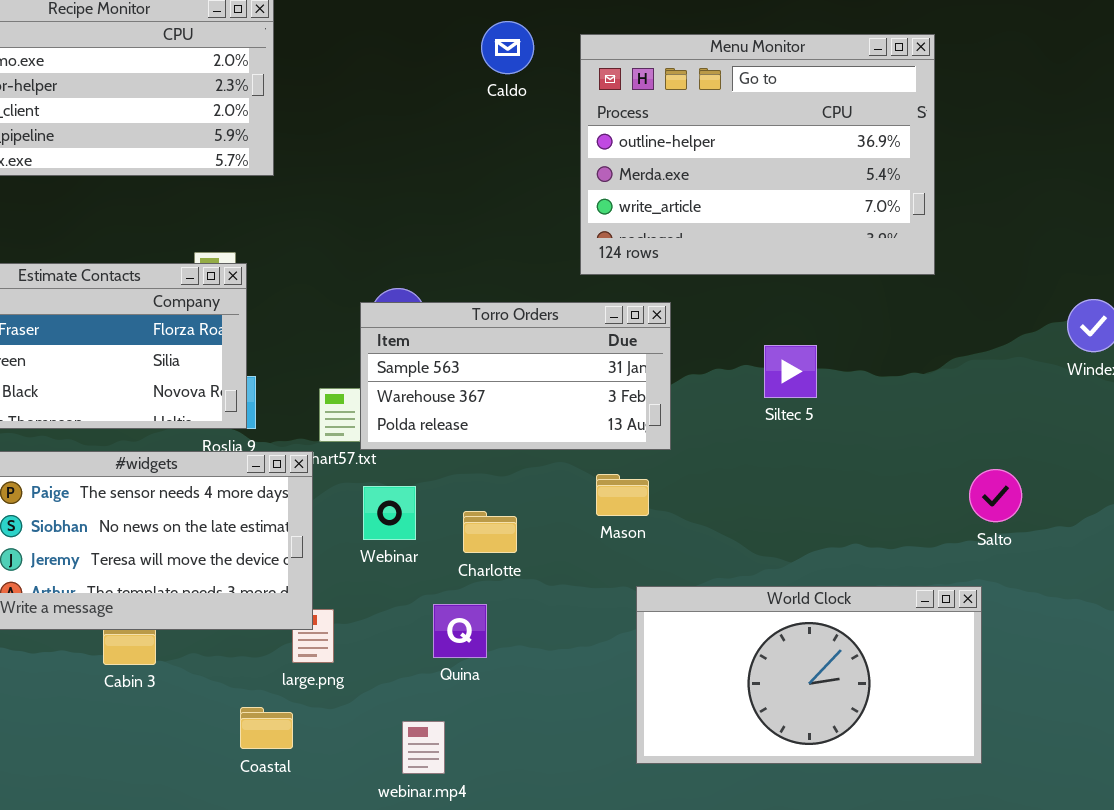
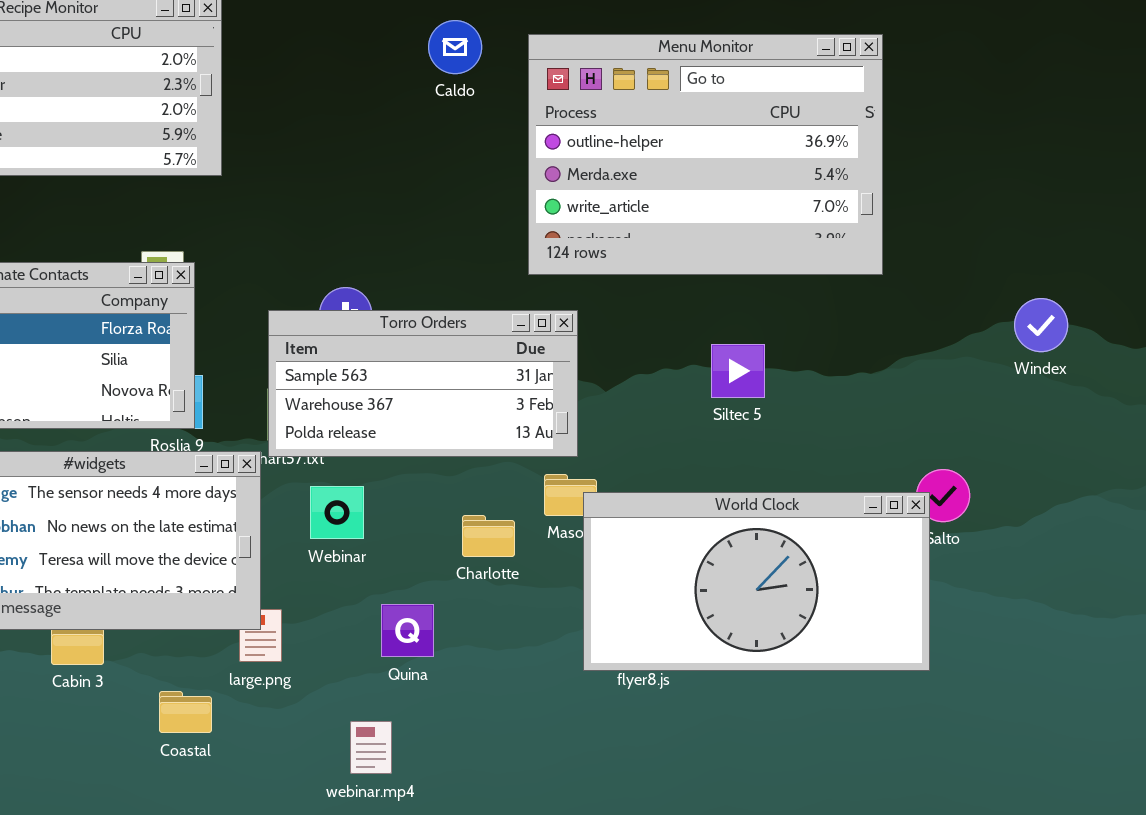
Torro Orders: [360,302,671,450] -> [268,310,578,457], moved
Charlotte: [463,511,517,553] -> [462,515,515,557], moved
World Clock: [636,586,982,764] -> [583,492,930,671], moved
Coastal: [240,707,293,749] -> [159,691,212,733], moved

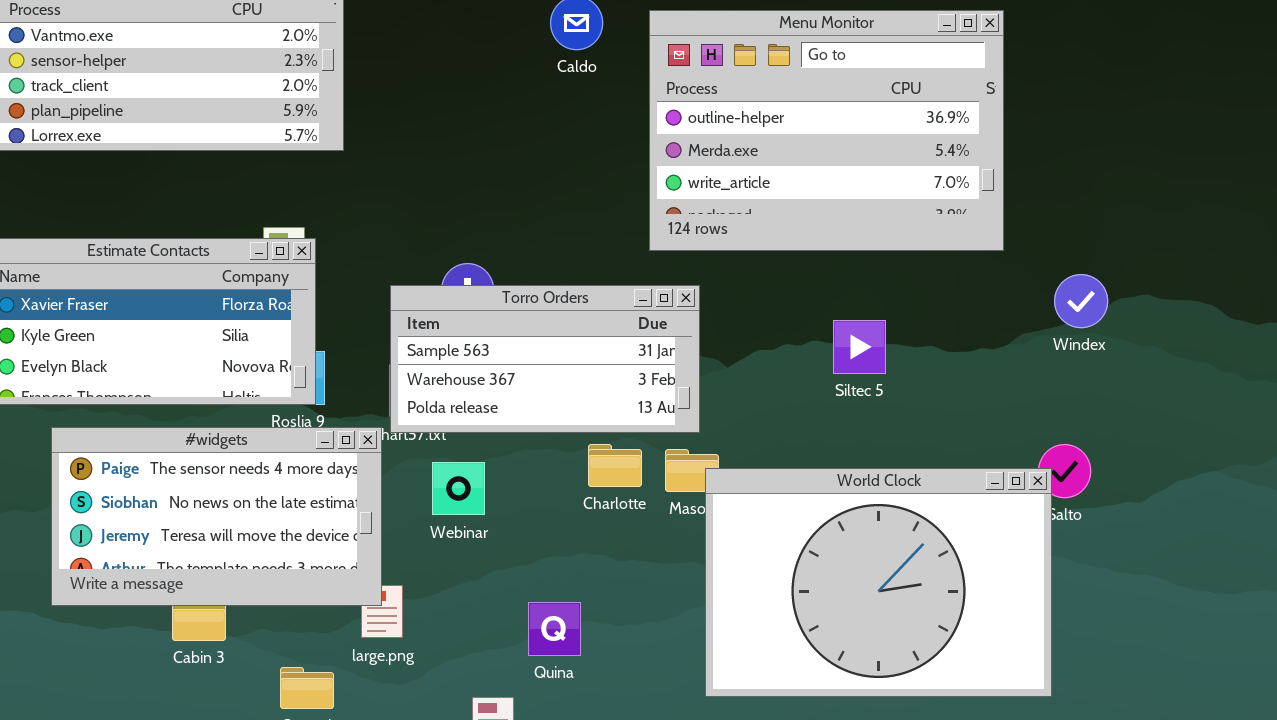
Windex: [1014,298,1068,352] -> [1054,274,1108,328], moved
World Clock: [583,492,930,671] -> [705,468,1052,697], resized
Charlotte: [462,515,515,557] -> [588,444,642,487], moved
Quina: [381,604,434,657] -> [528,602,581,656], moved

